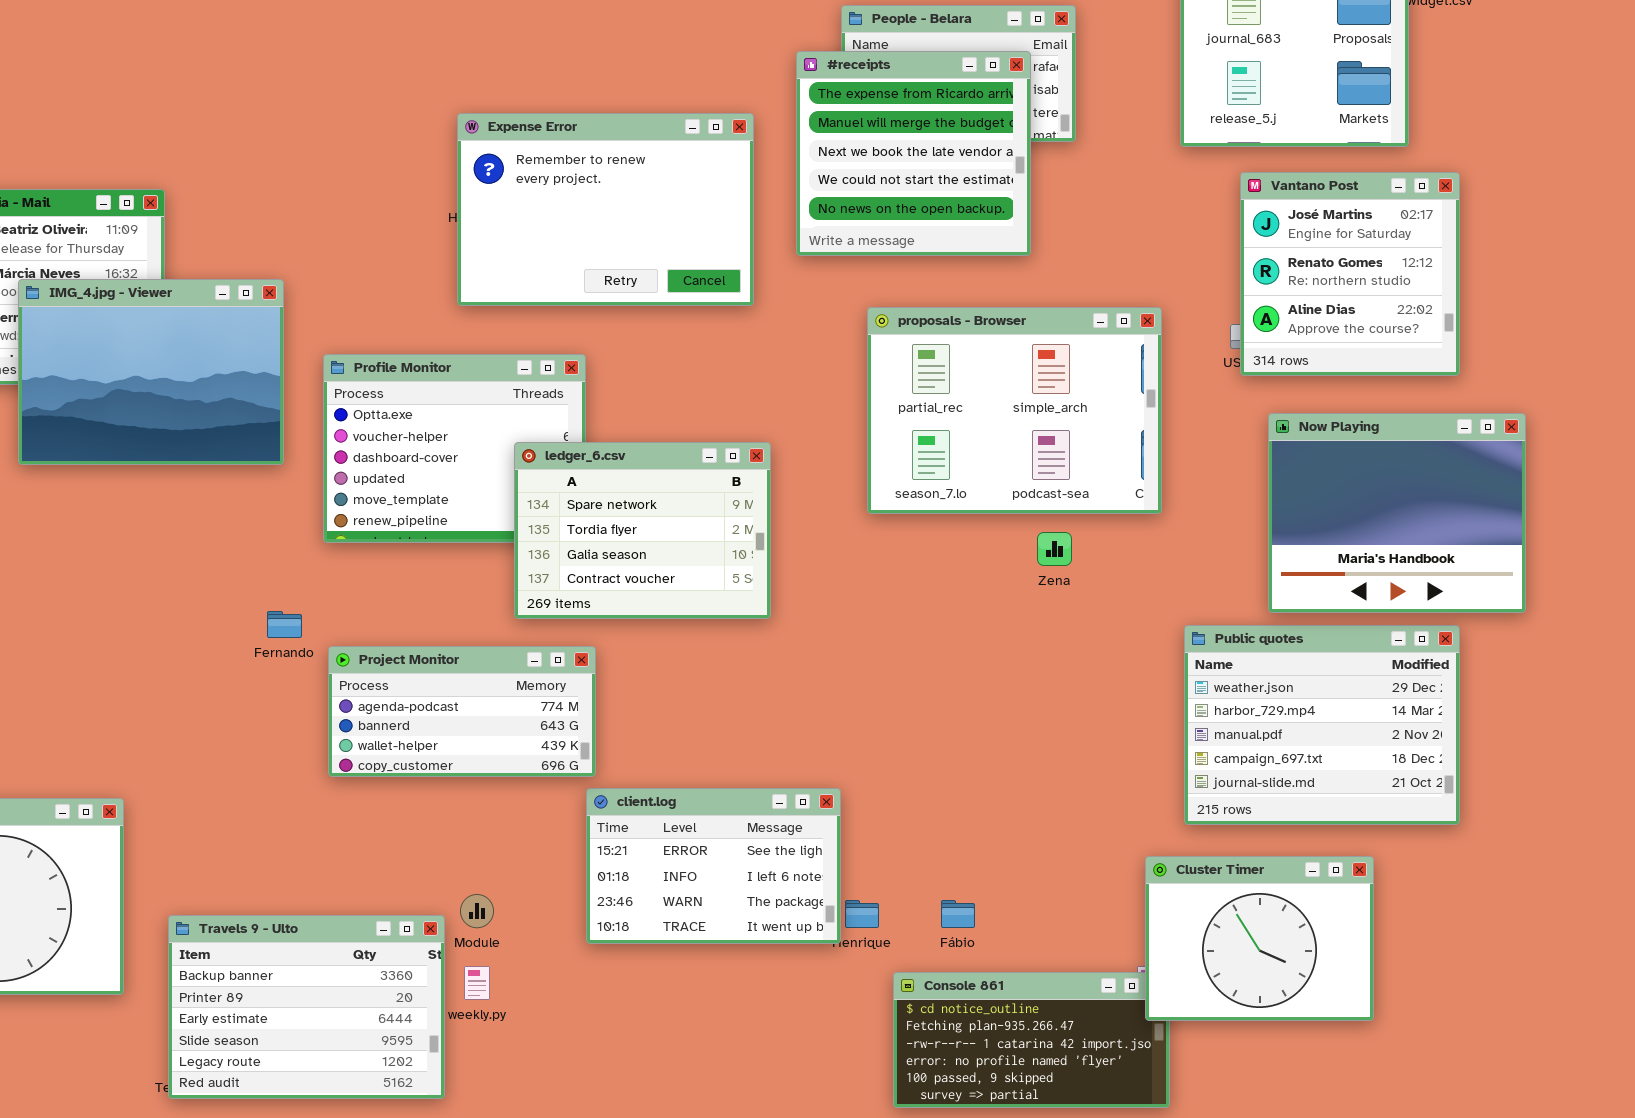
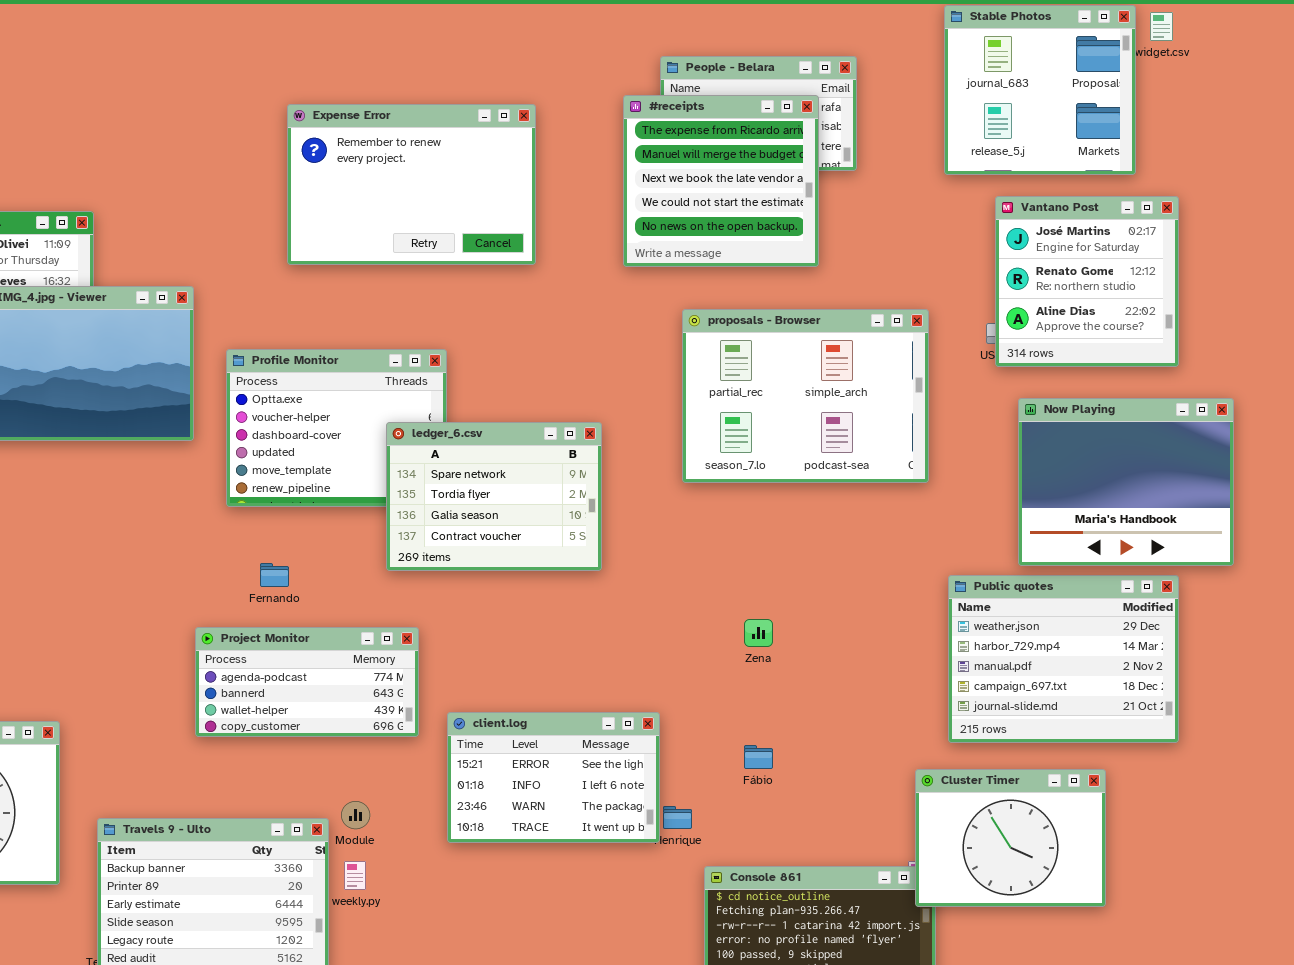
Expense Error: [457,113,754,306] -> [287,104,536,265], moved
Zena: [1037,532,1072,566] -> [744,619,773,647], moved
Fernando: [267,611,302,638] -> [260,563,289,587], moved
Project Monitor: [328,646,596,777] -> [195,627,419,737], moved
Fábio: [941,900,975,928] -> [744,745,773,769], moved

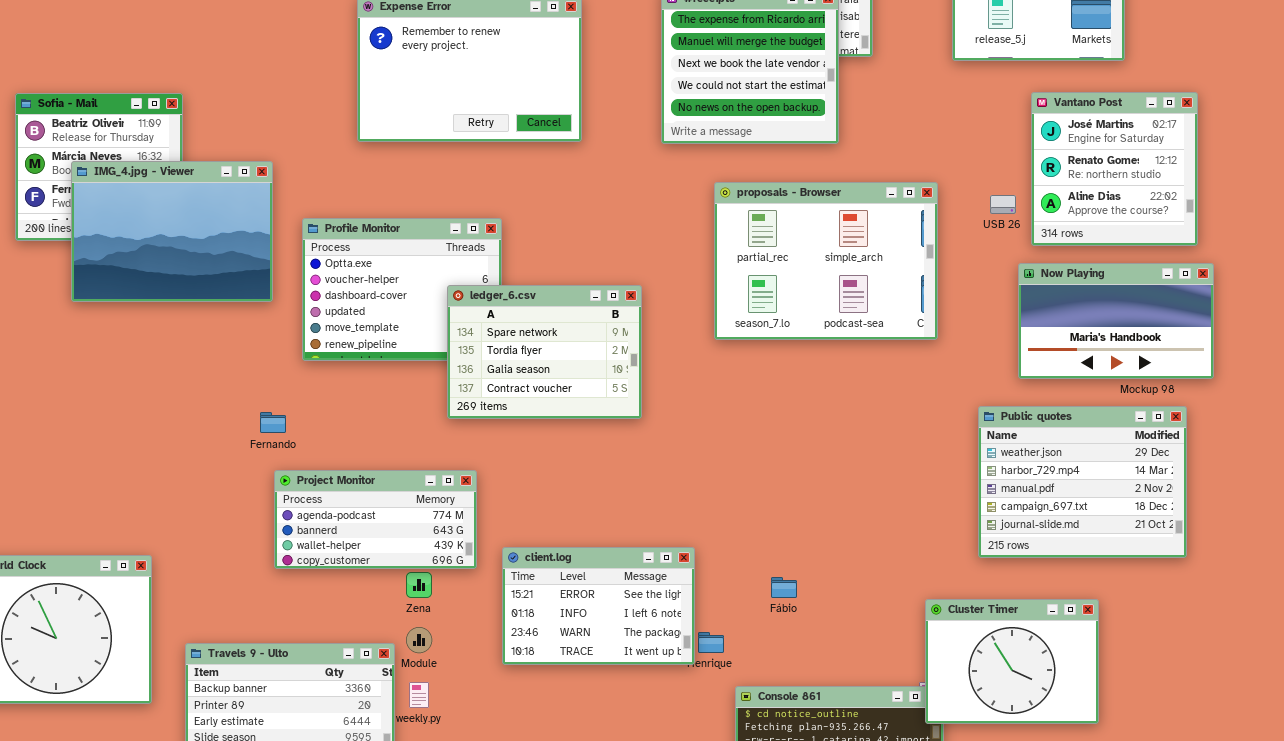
Vantano Post: [995,196,1179,367] -> [1031,92,1198,246], moved
Now Playing: [1018,398,1234,566] -> [1018,263,1214,379], resized
Fernando: [260,563,289,587] -> [260,412,286,433], moved
Public quotes: [948,575,1179,743] -> [978,406,1187,558], moved
Zena: [744,619,773,647] -> [406,572,432,598], moved

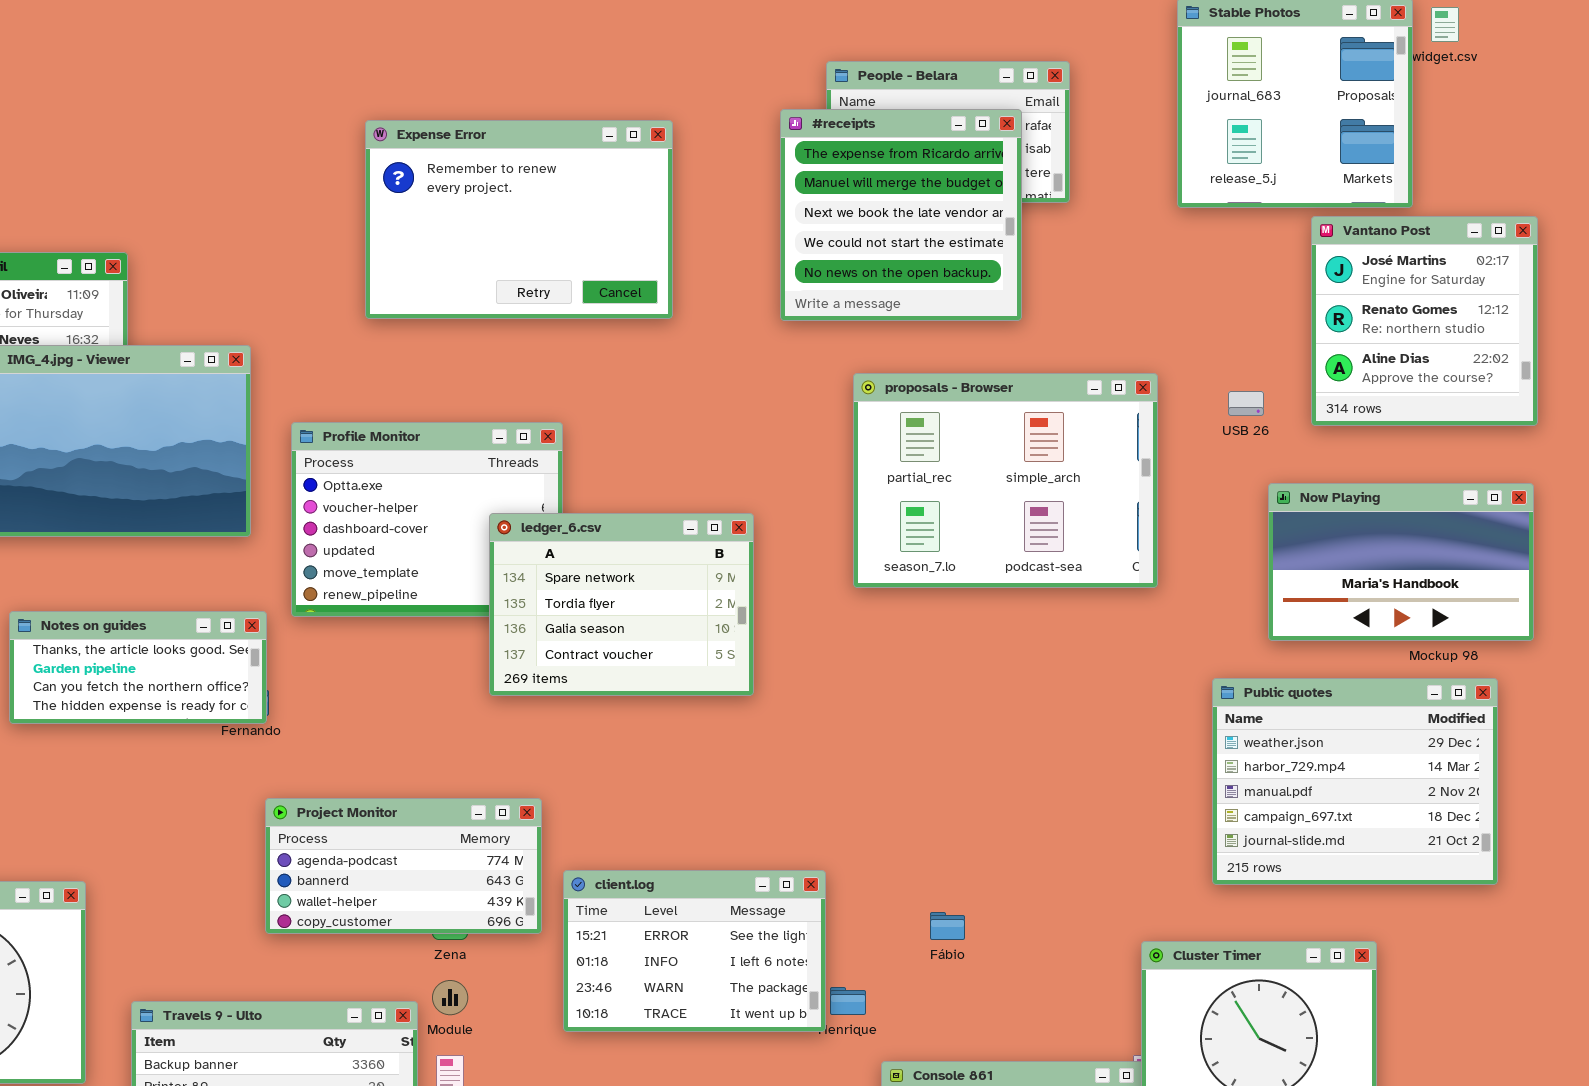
Vantano Post: [1031,92,1198,246] -> [1311,216,1538,426], moved
Notes on guides: none -> [9,611,267,724], opened
Project Monitor: [274,470,477,569] -> [265,798,542,934], moved

